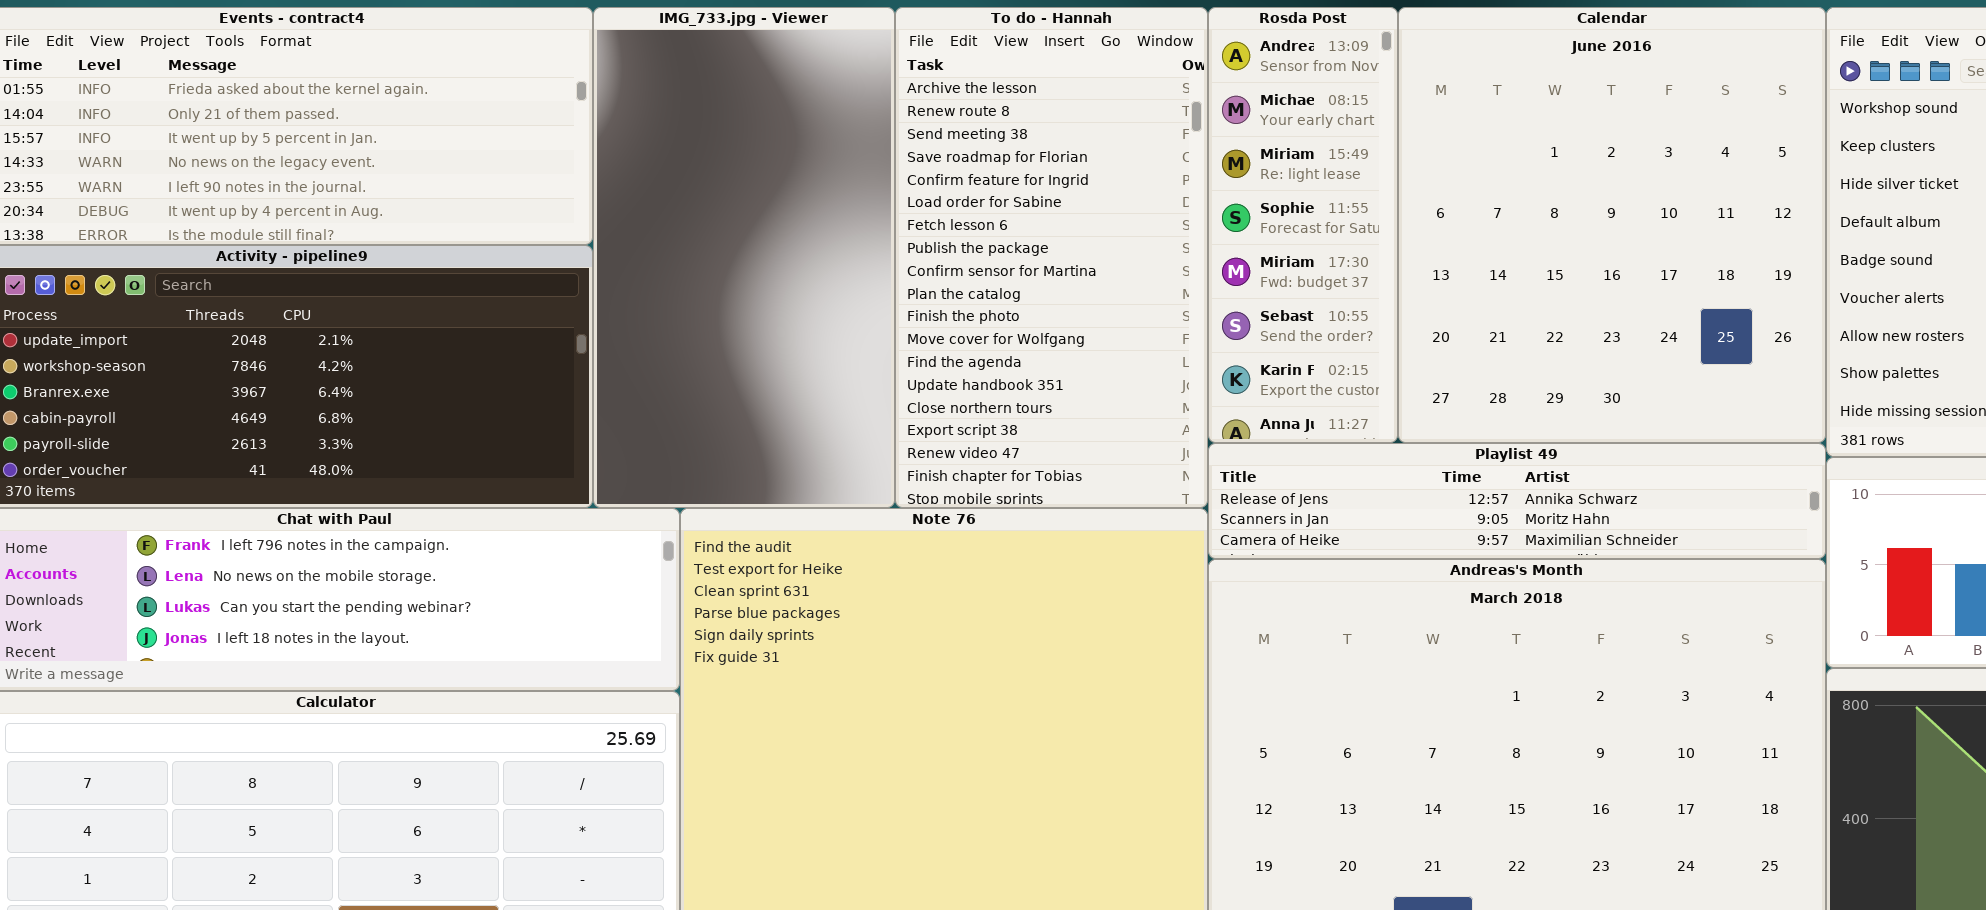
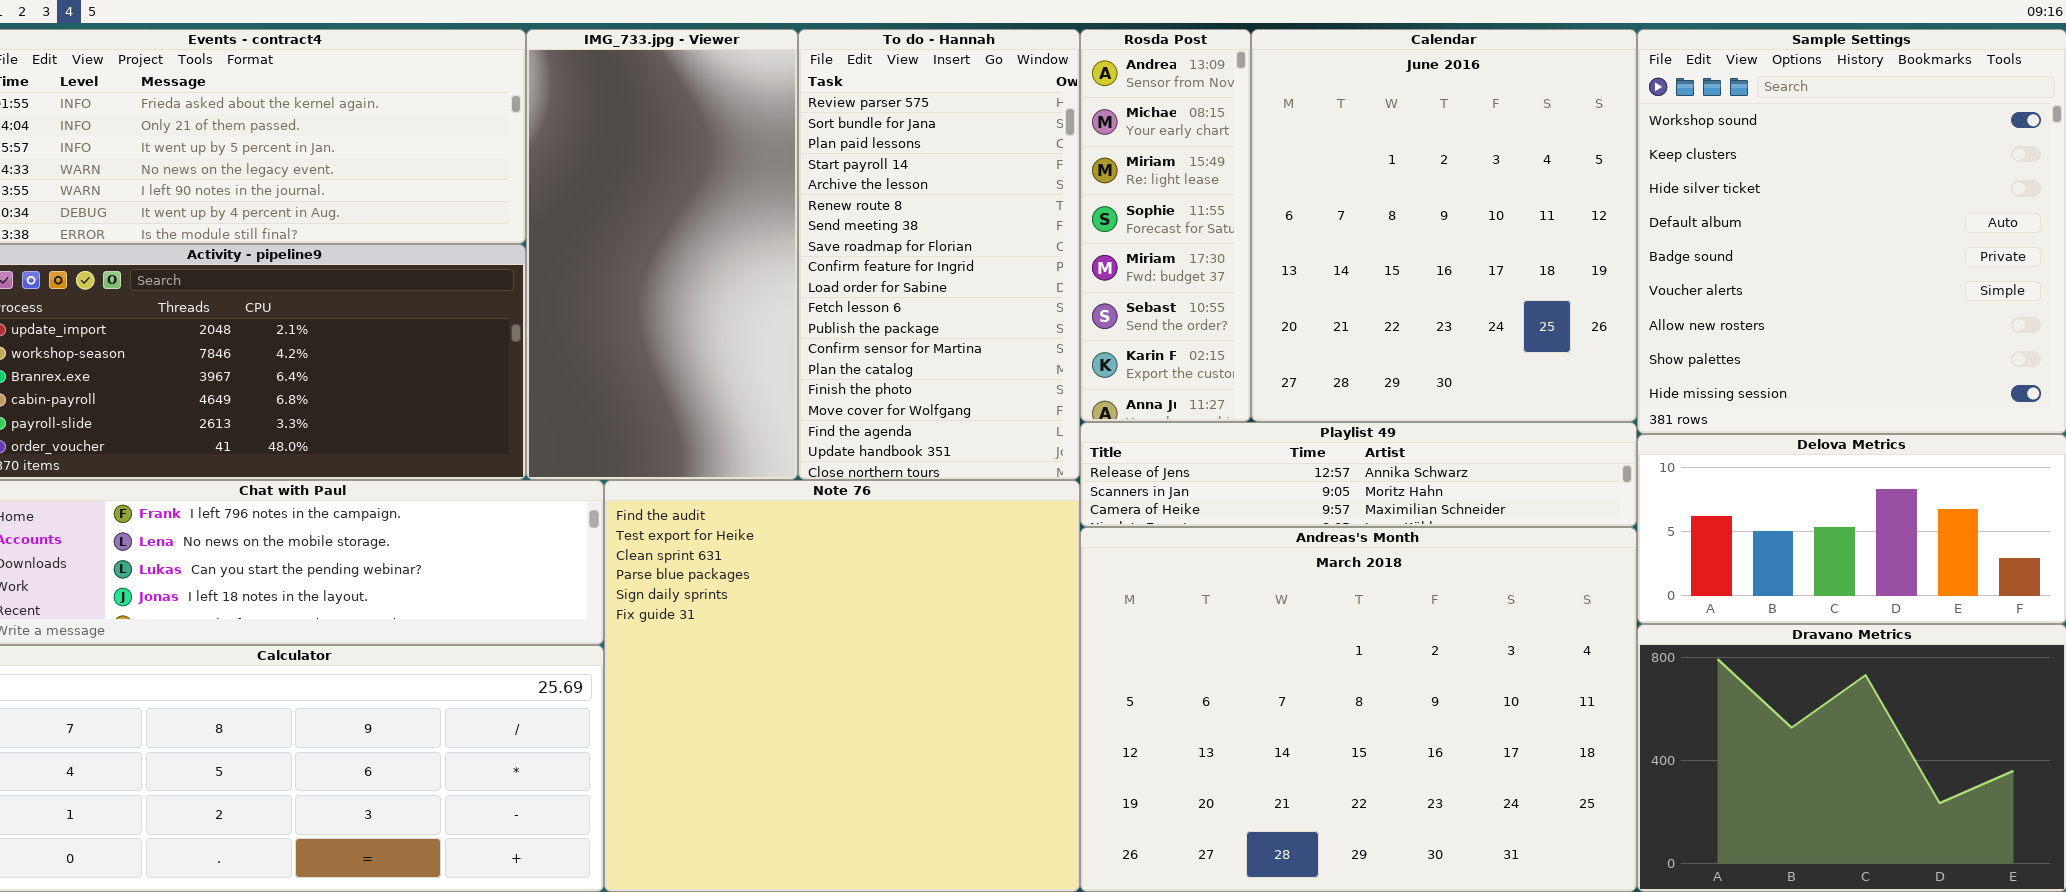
To do - Hannah: [895,7,1208,508] -> [798,29,1080,480], scrolled up 4 rows

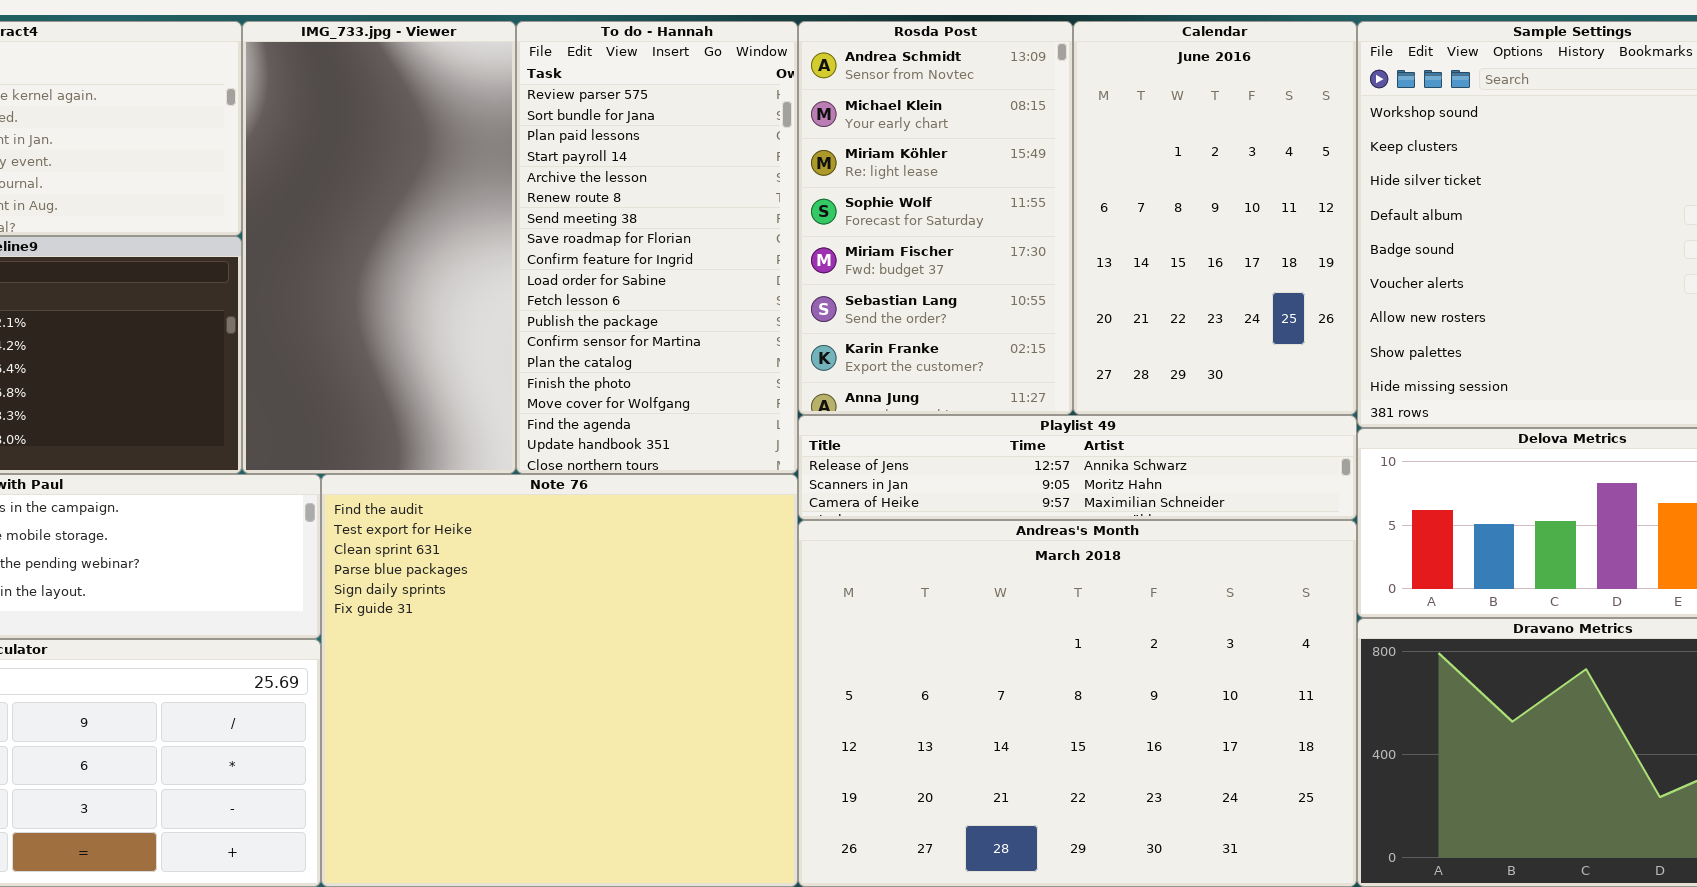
Rosda Post: [1080,29,1251,422] -> [798,21,1073,415], resized
Calendar: [1251,29,1637,422] -> [1073,21,1357,415], resized

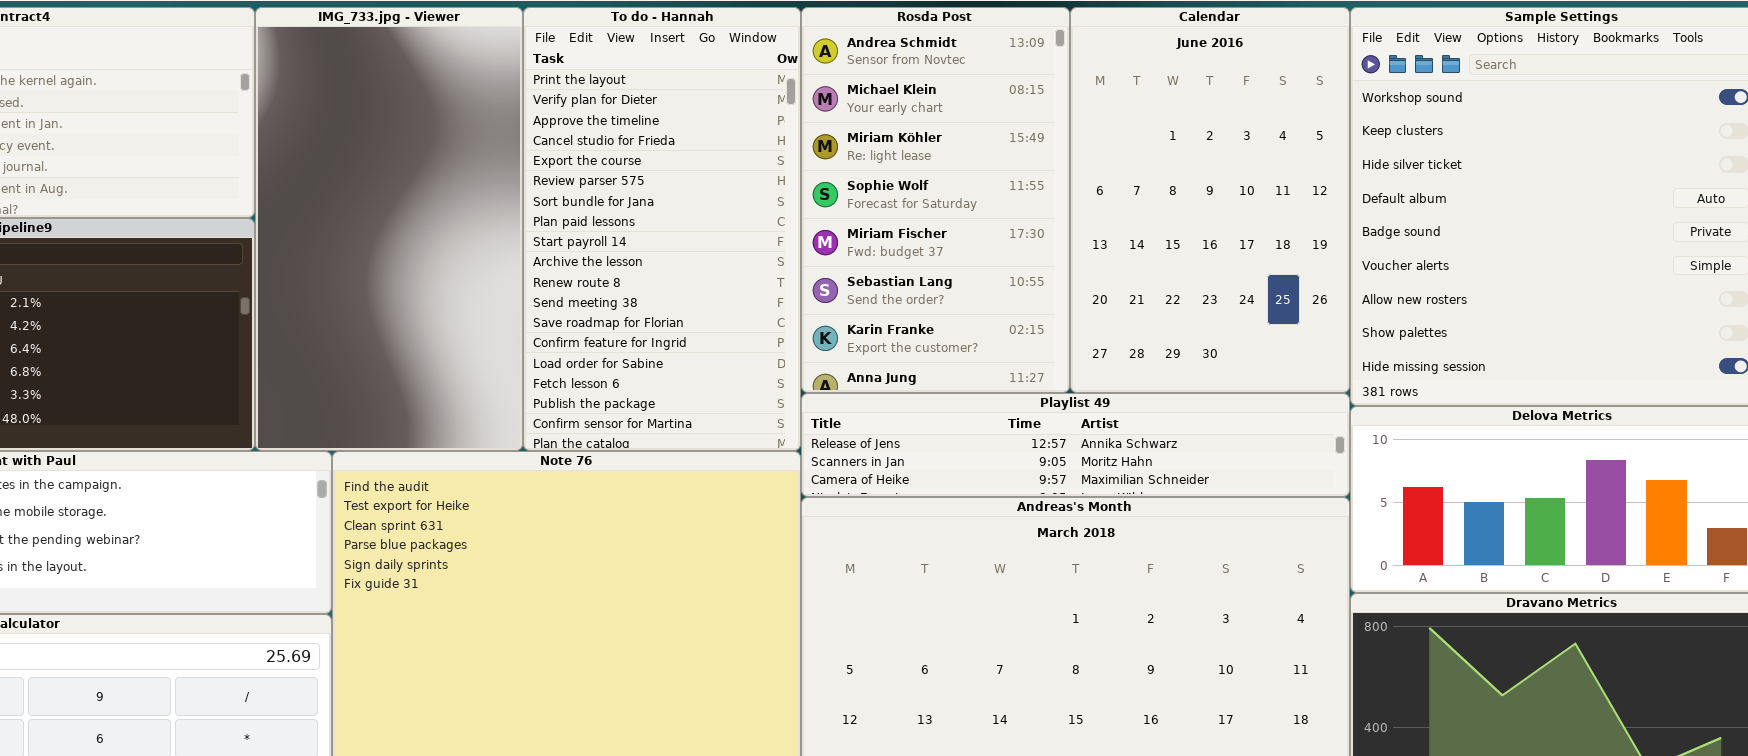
To do - Hannah: [516,21,798,474] -> [523,7,801,451], scrolled up 5 rows

